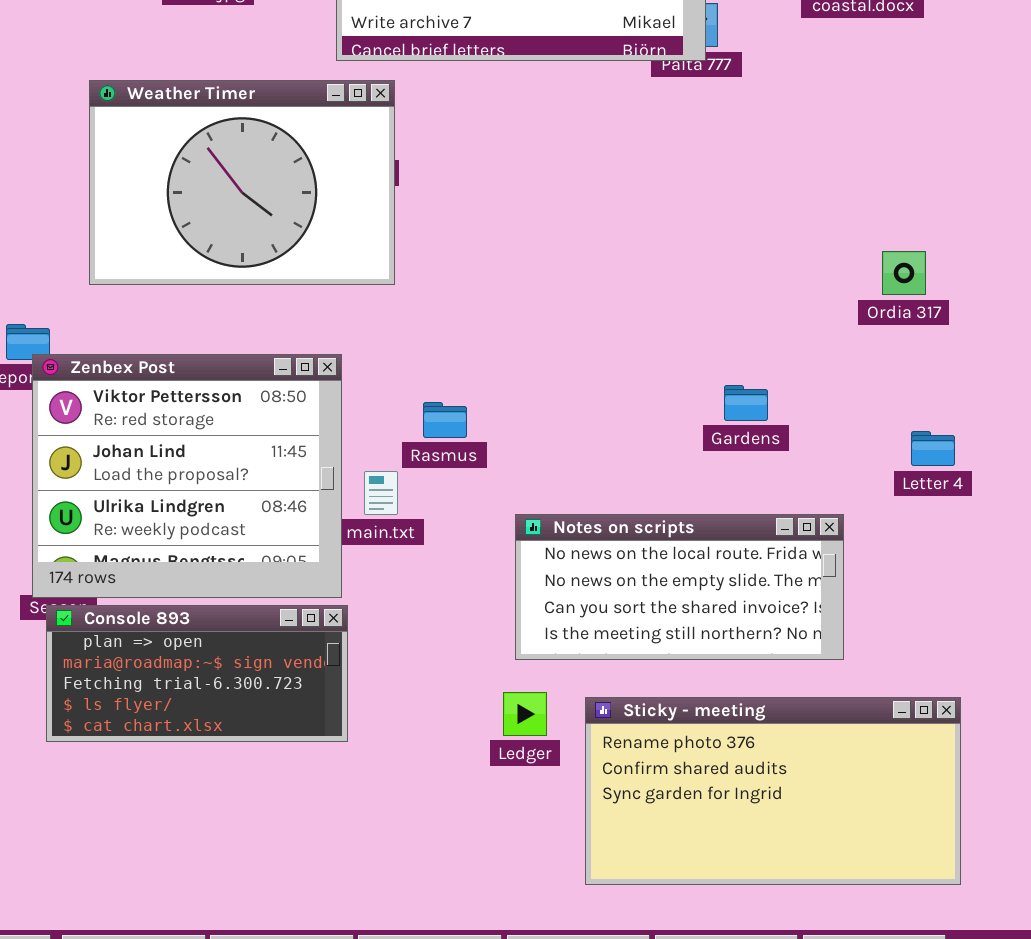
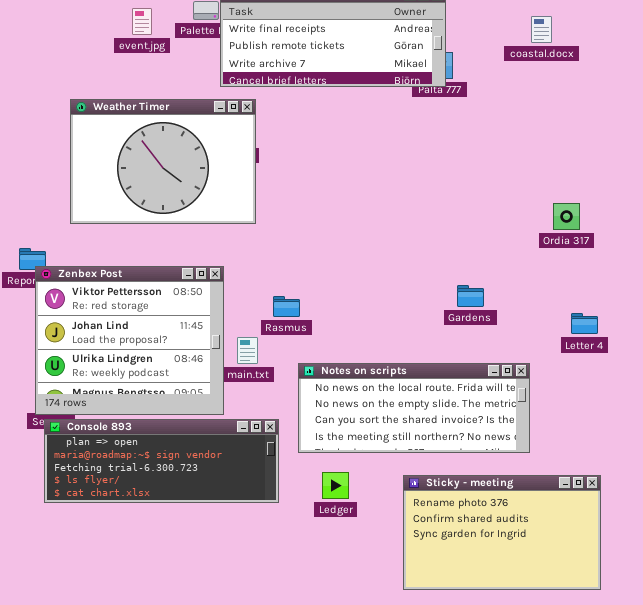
Notes on scripts: [515,514,844,660] -> [298,363,530,453], resized
Console 893: [46,605,348,742] -> [44,419,279,503], resized
Sticky - meeting: [585,697,961,885] -> [403,475,601,590], resized

